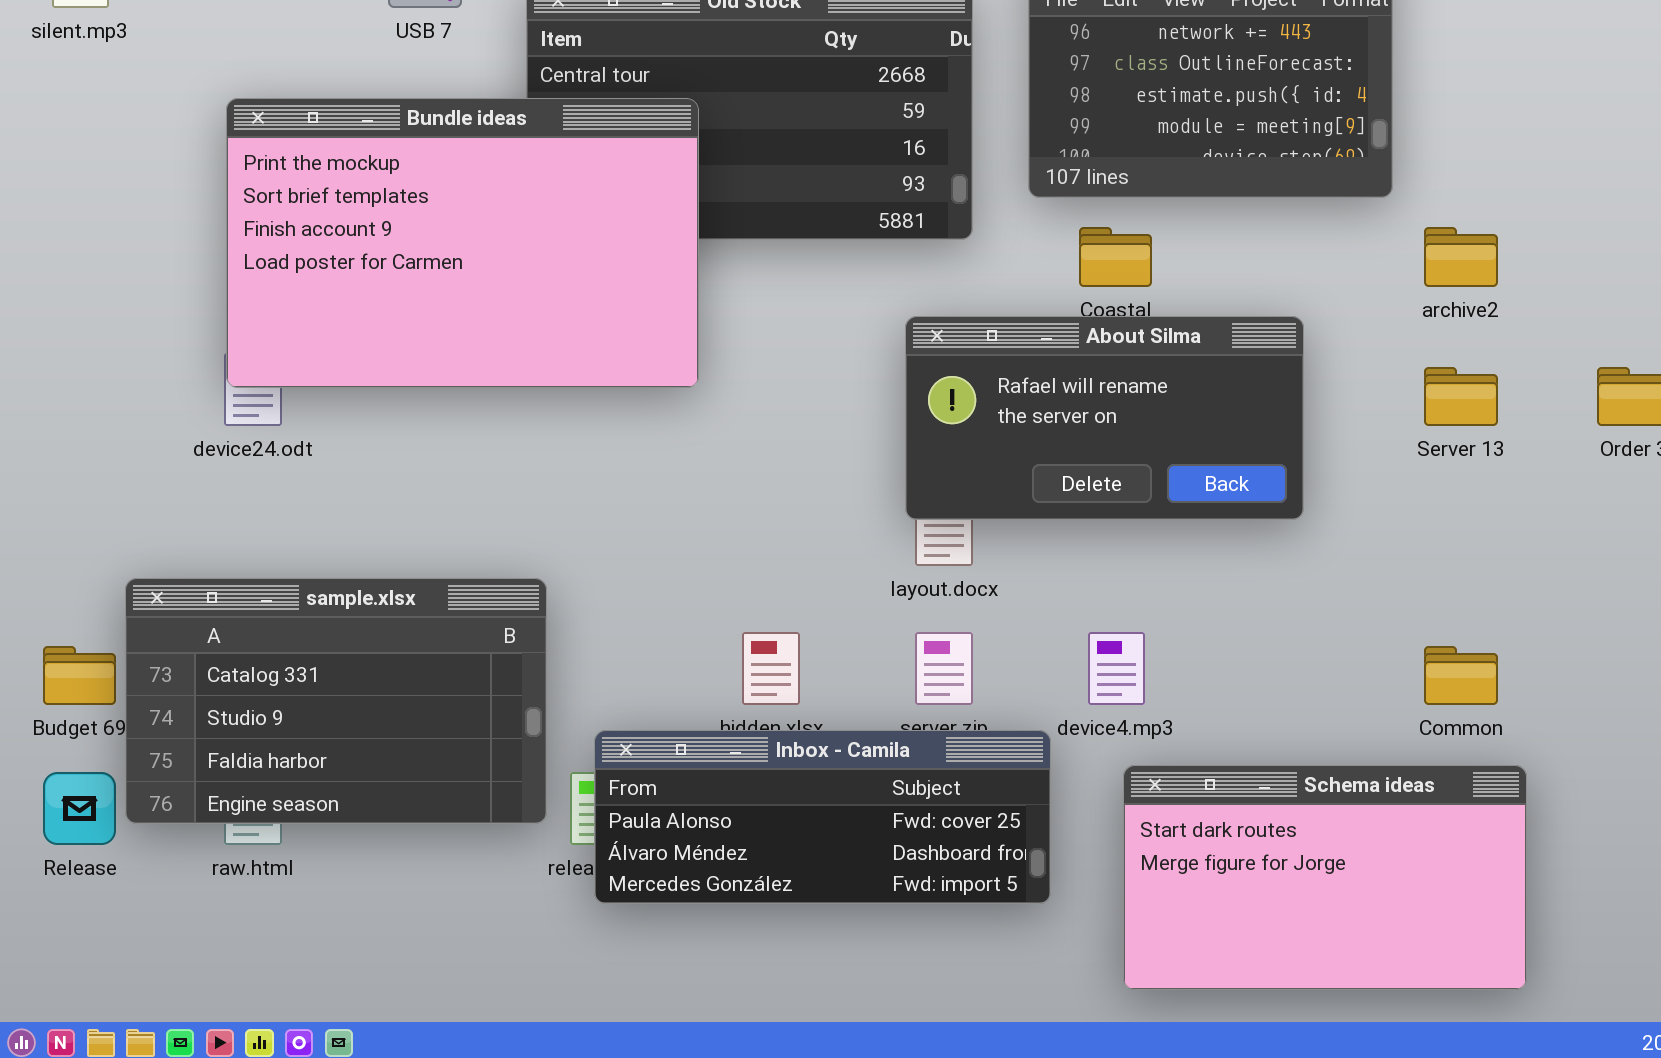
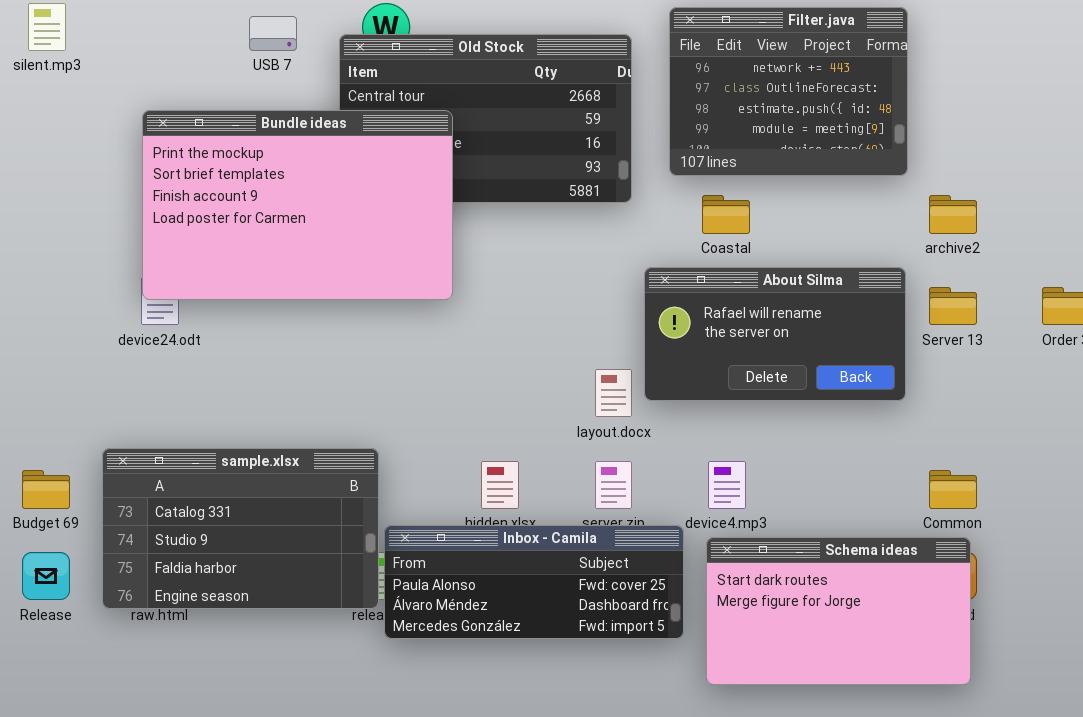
About Silma: [905,316,1304,520] -> [644,267,906,401], moved
sample.xlsx: [125,578,547,824] -> [102,448,379,609], moved
Schema ideas: [1123,765,1527,990] -> [706,537,971,685], moved

